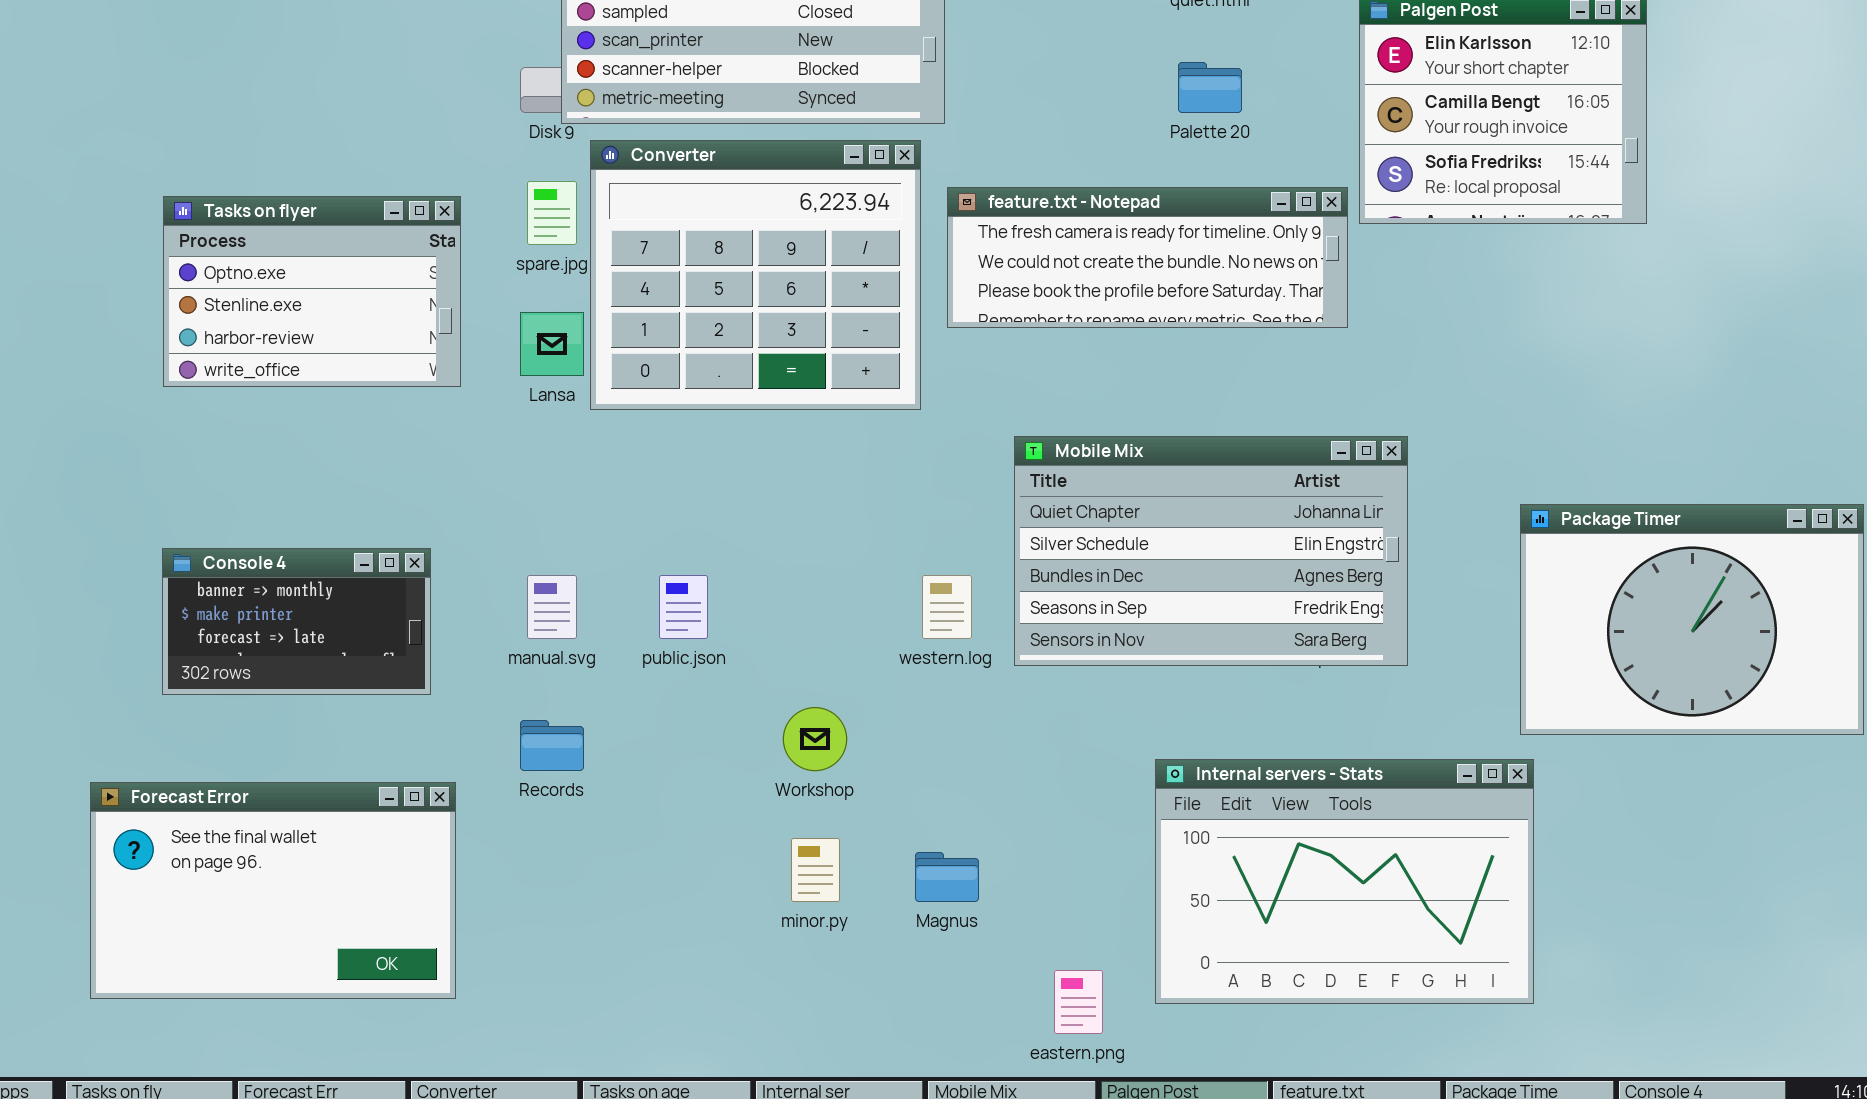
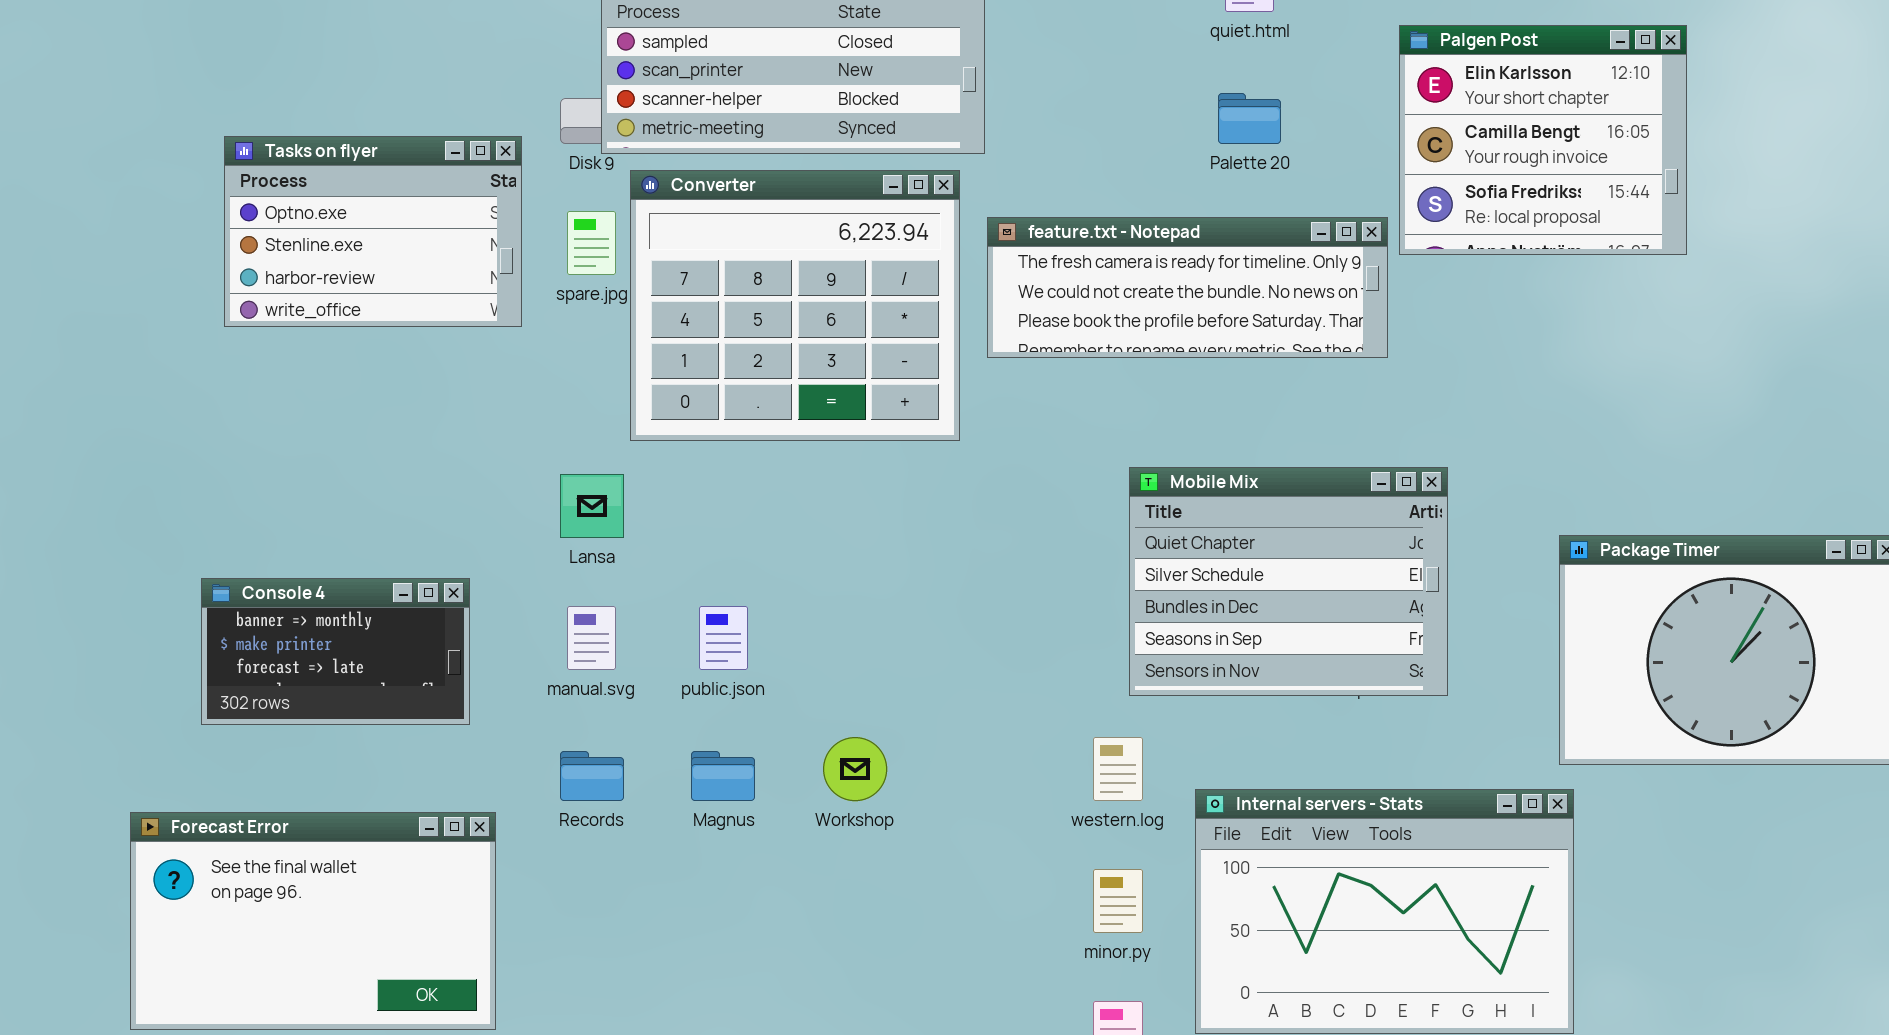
Tasks on flyer: [163,196,461,387] -> [224,136,522,327], moved
Lansa: [520,312,584,376] -> [560,474,624,538], moved
Mobile Mix: [1014,436,1408,666] -> [1129,467,1448,696], resized
western.log: [922,575,972,639] -> [1093,737,1143,801], moved
minor.py: [791,838,840,902] -> [1093,869,1143,933], moved
Magnus: [915,852,979,902] -> [691,751,755,801], moved

